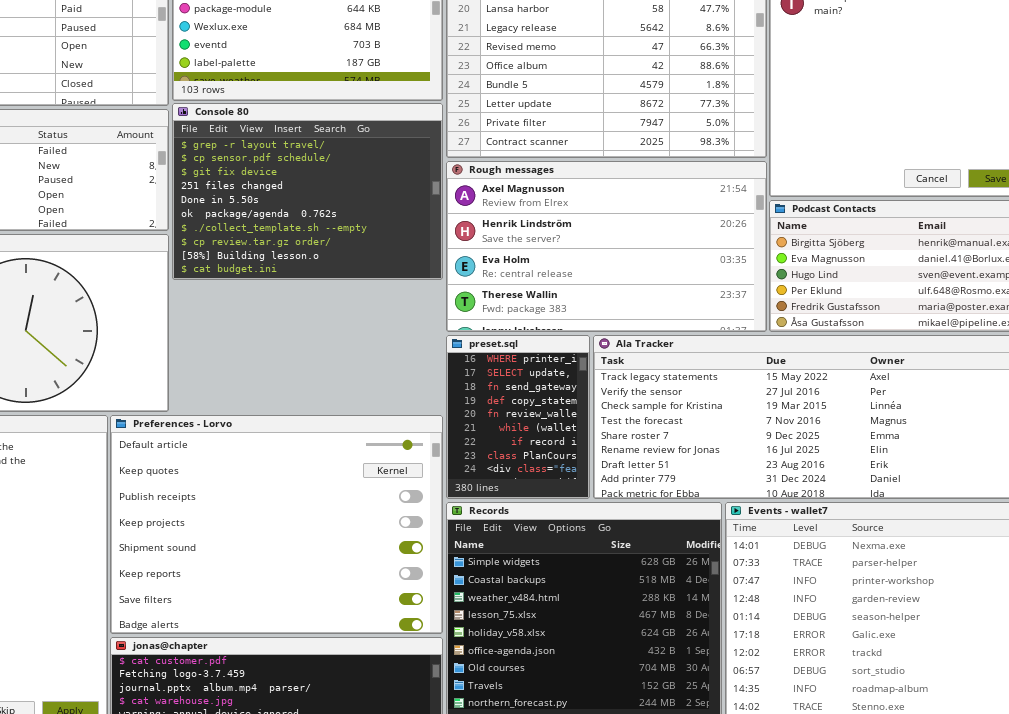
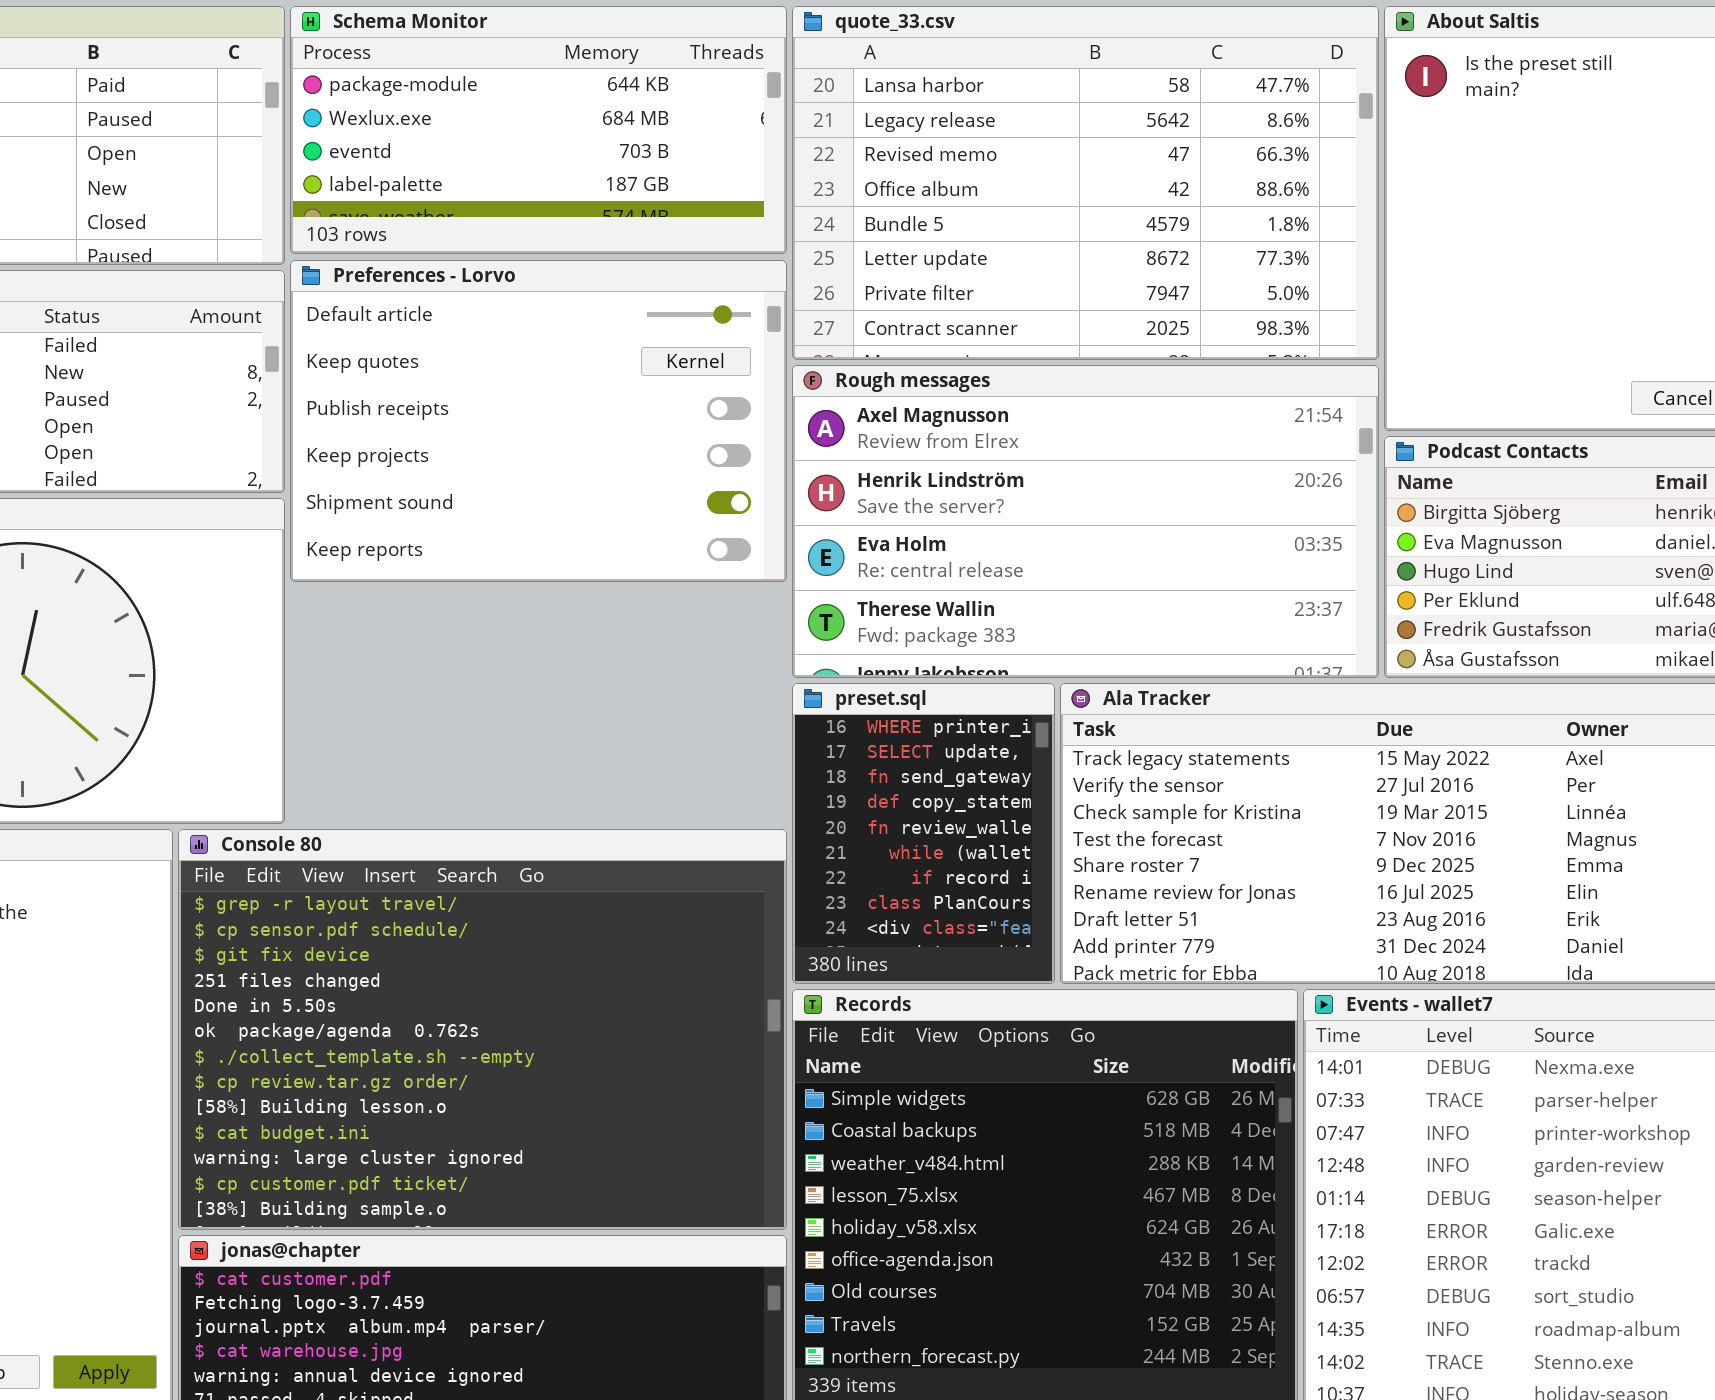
Console 80: [172,103,443,280] -> [178,829,787,1230], moved, resized
Preferences - Lorvo: [110,415,443,634] -> [290,260,787,582], moved, resized

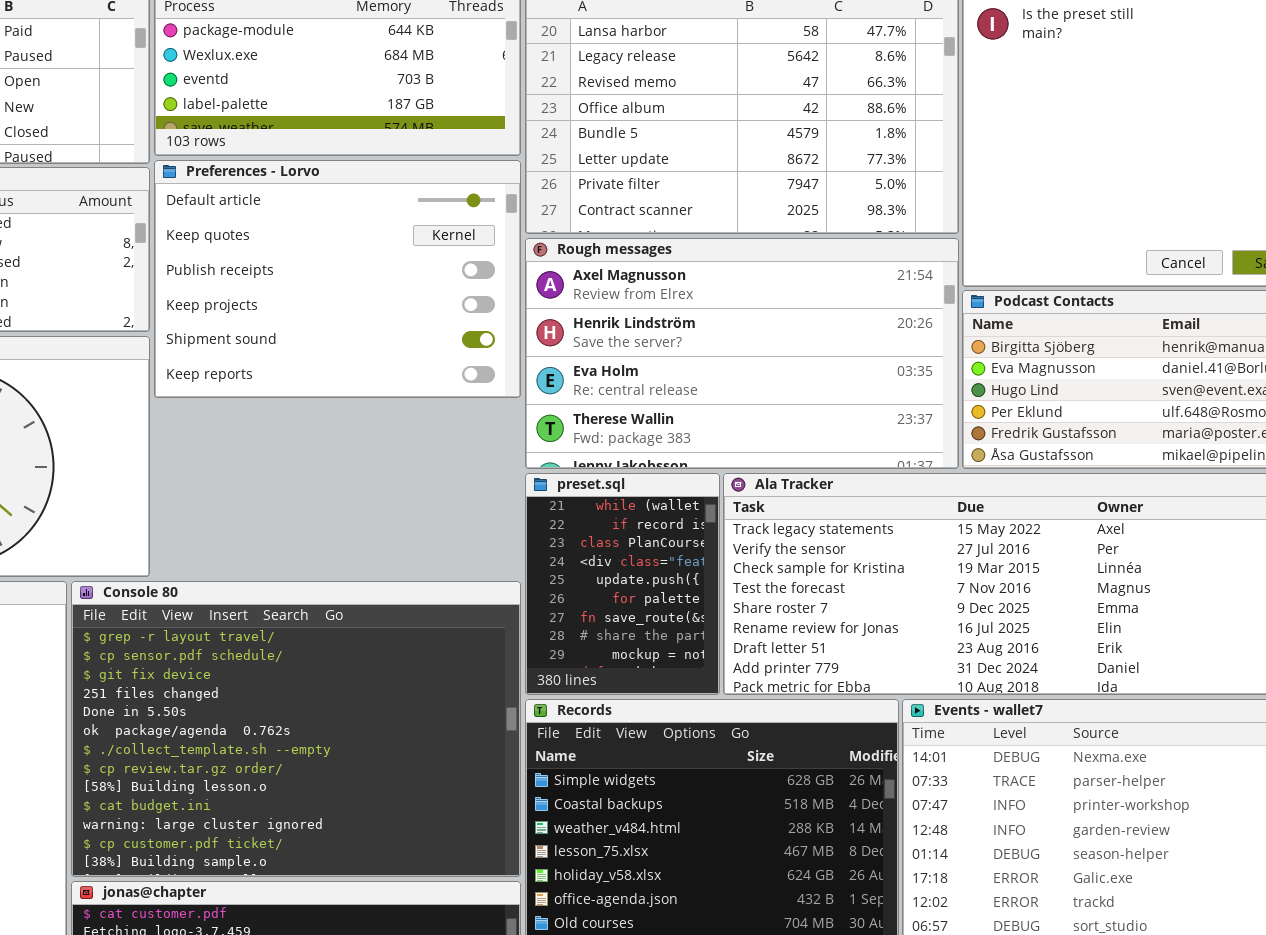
preset.sql: [792,683,1055,984] -> [525,473,720,695], scrolled down 5 rows

